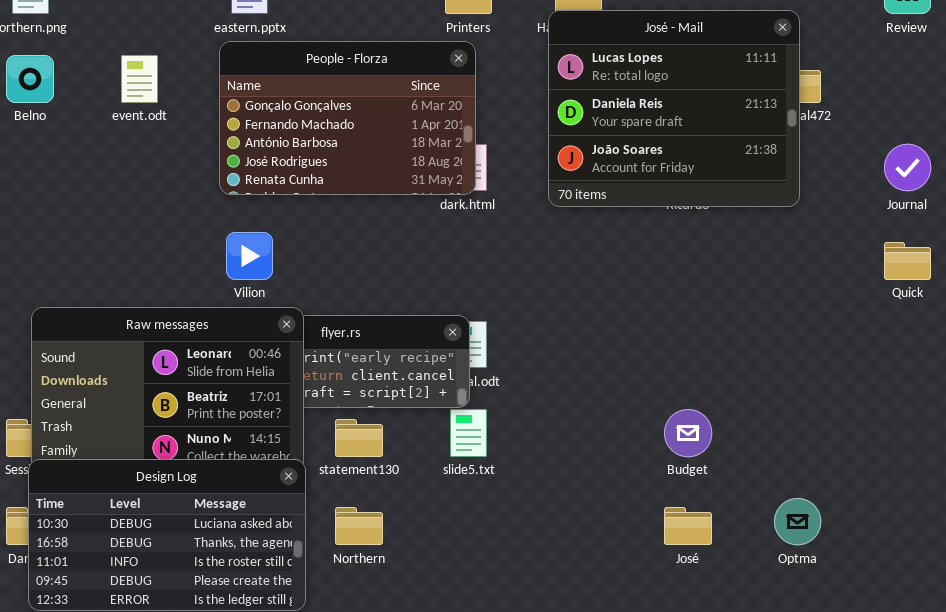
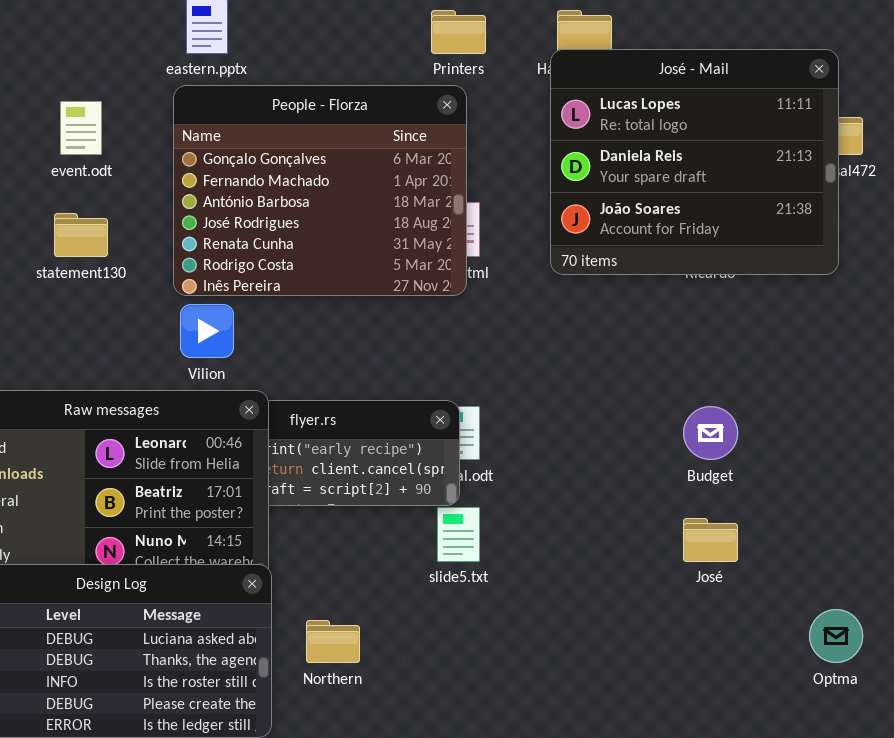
People - Florza: [219,41,476,195] -> [173,85,467,296], resized
Budget: [664,409,712,457] -> [683,406,738,460], moved
statement130: [335,419,383,457] -> [54,213,108,257], moved
José: [664,507,712,545] -> [683,518,738,562], moved

